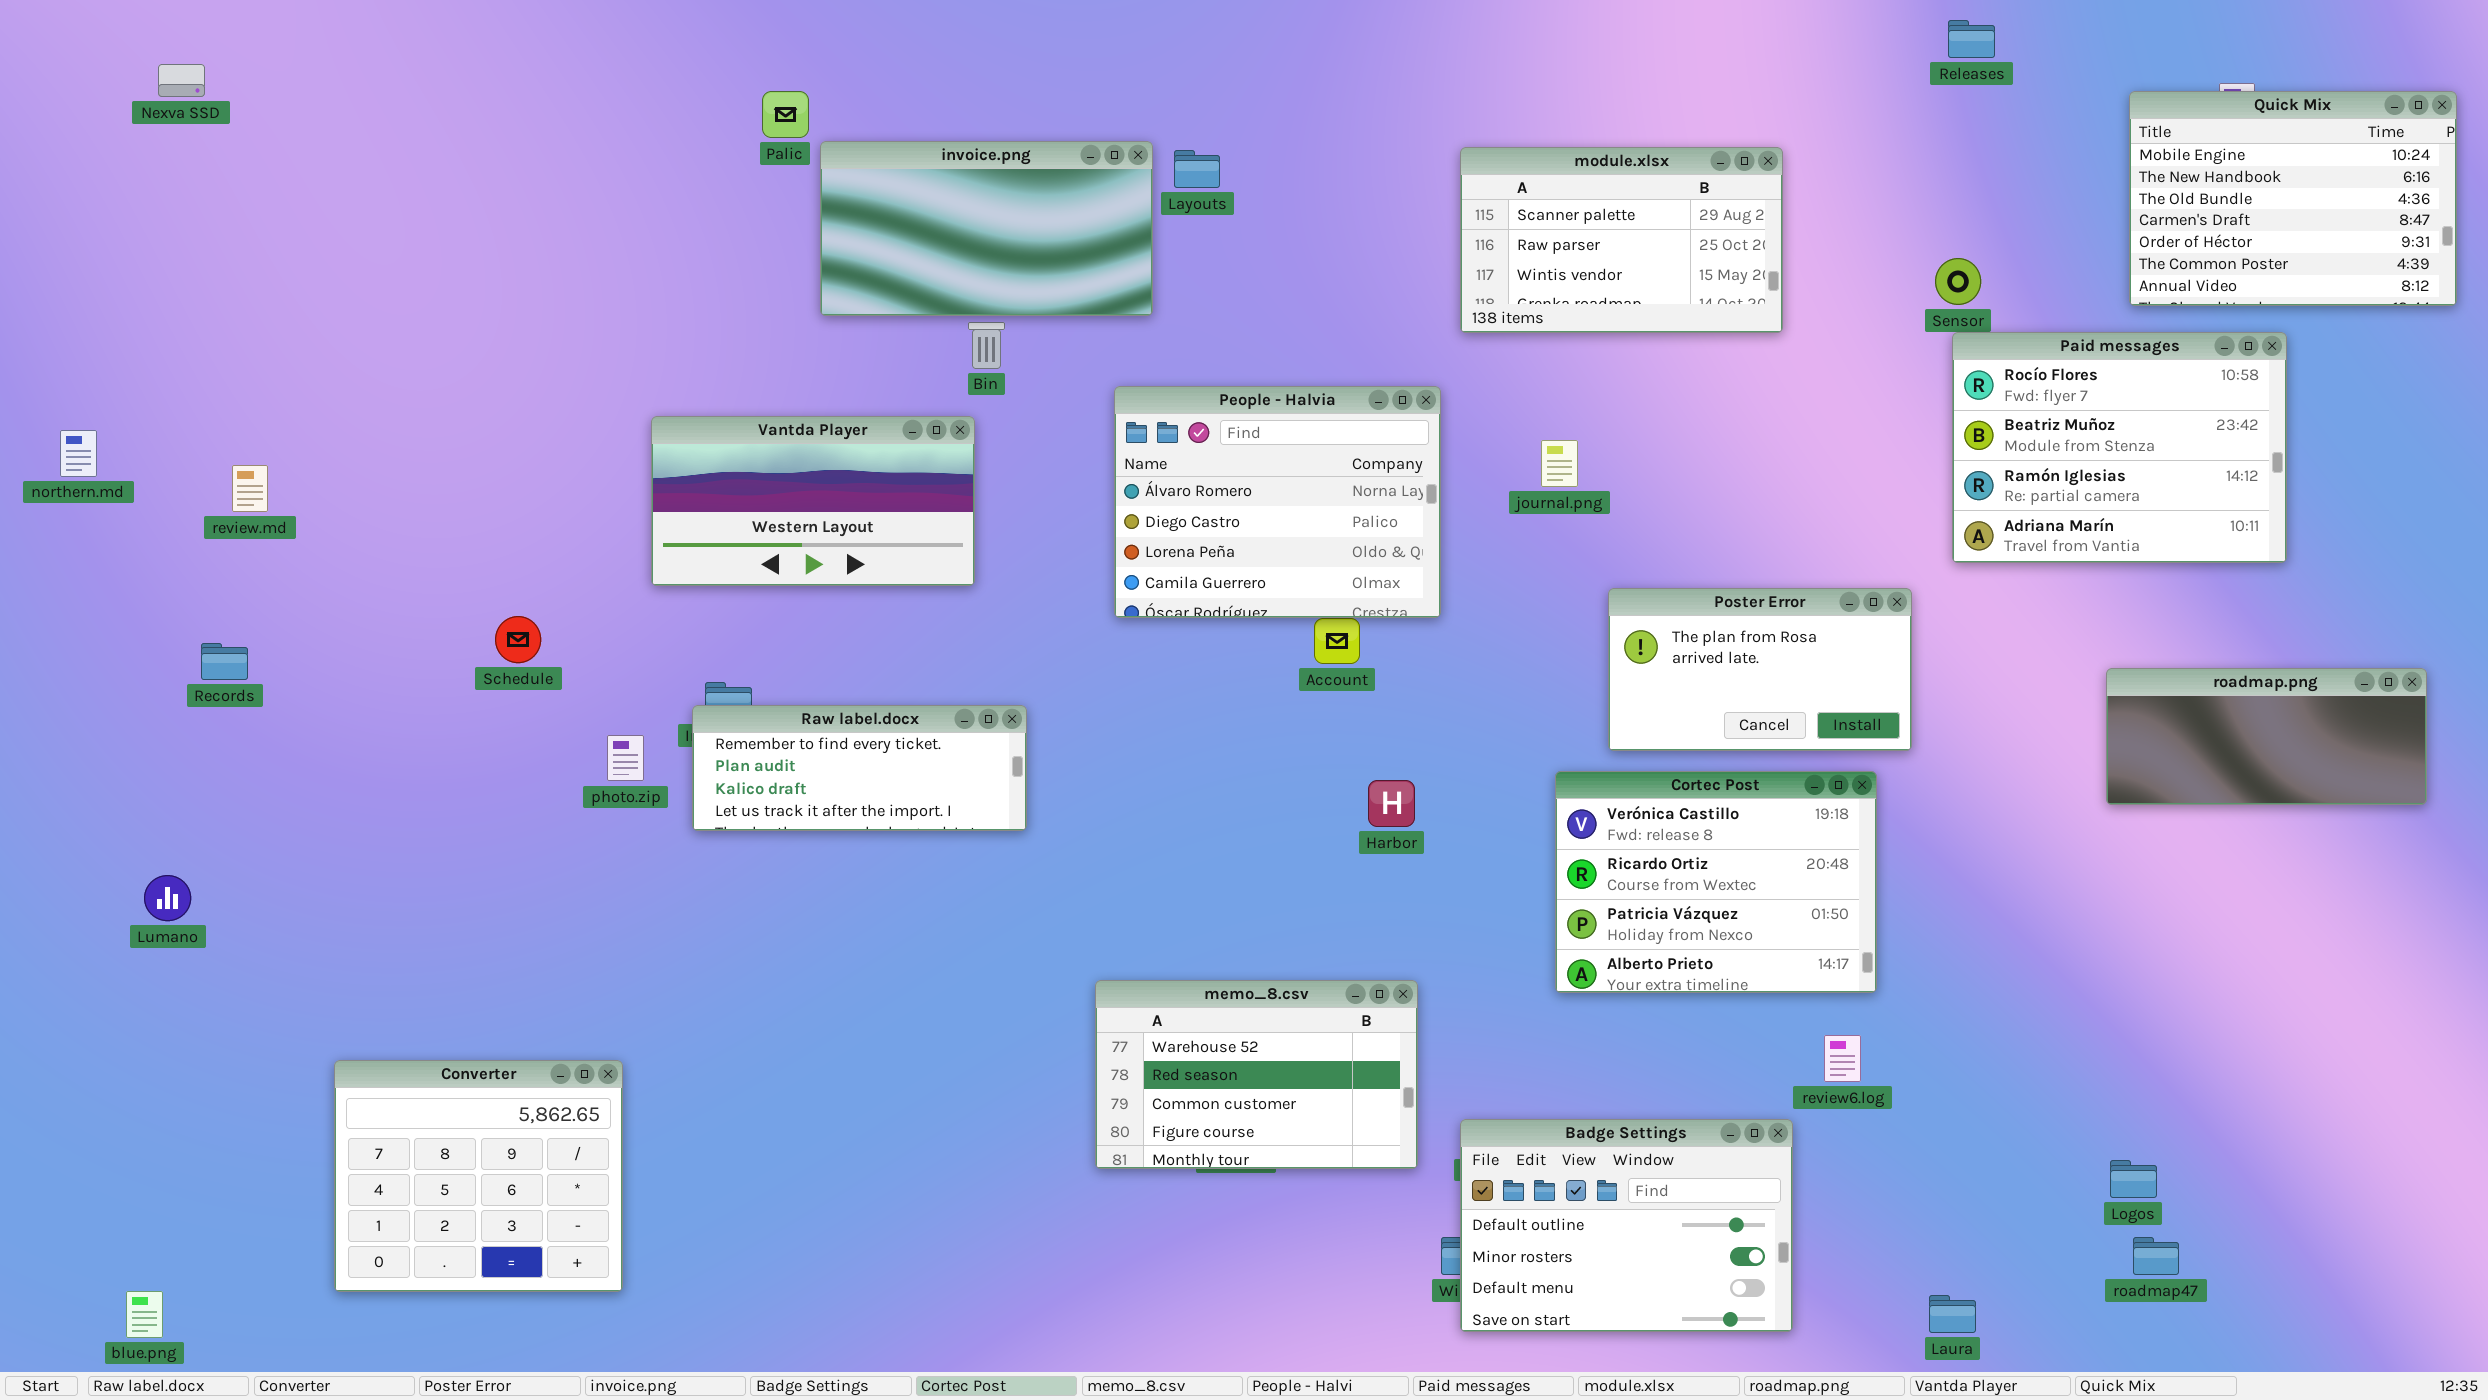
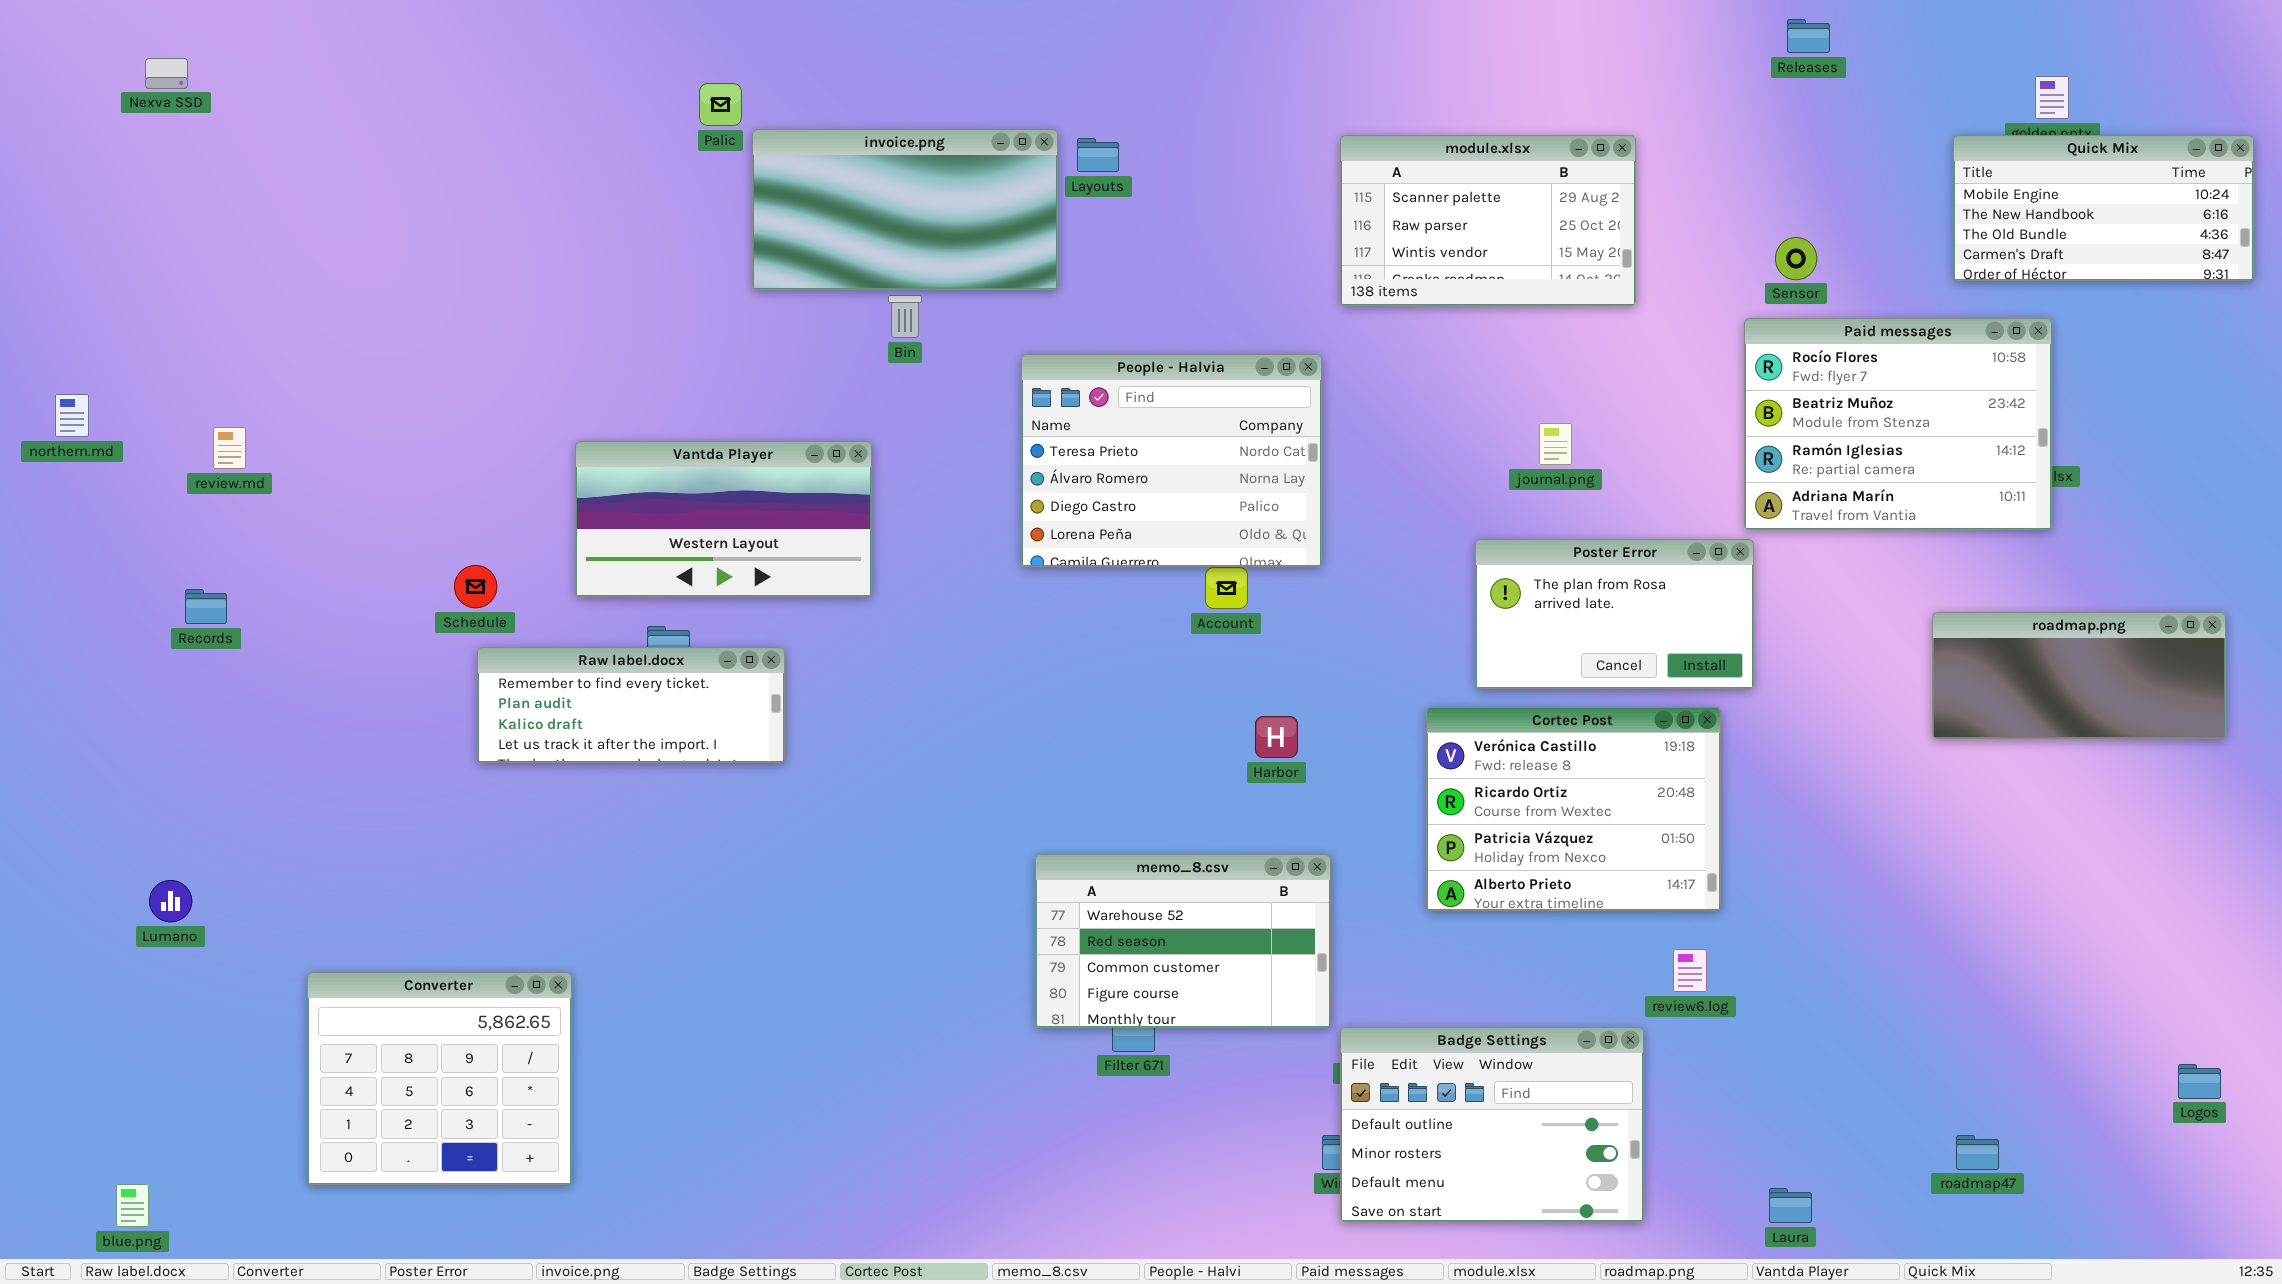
Quick Mix: [2129,91,2457,306] -> [1953,135,2254,281], resized
Paid messages: [1952,332,2287,563] -> [1744,318,2052,530], moved
People - Halvia: [1114,386,1441,618] -> [1021,354,1322,567], scrolled up 1 row
Vantda Player: [651,416,975,586] -> [575,441,872,597], moved
journal.png: [1541,440,1578,487] -> [1539,423,1572,465], moved
Raw label.docx: [692,705,1027,831] -> [477,647,785,763], moved
Lumano: [144,875,191,921] -> [149,880,192,922], moved
memo_8.csv: [1095,980,1418,1169] -> [1035,854,1331,1028], moved
Logos: [2110,1160,2157,1198] -> [2178,1064,2221,1099], moved

